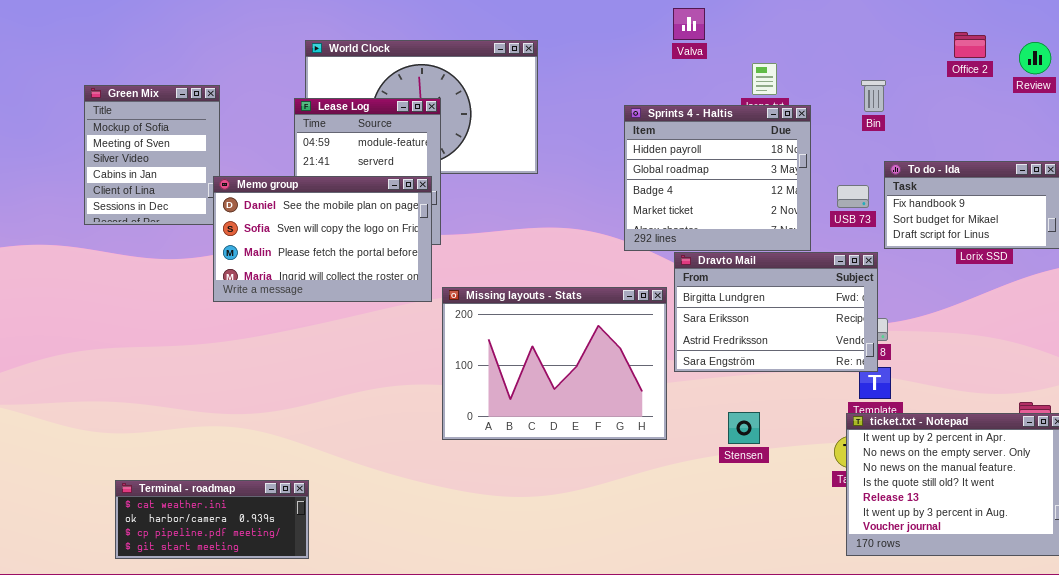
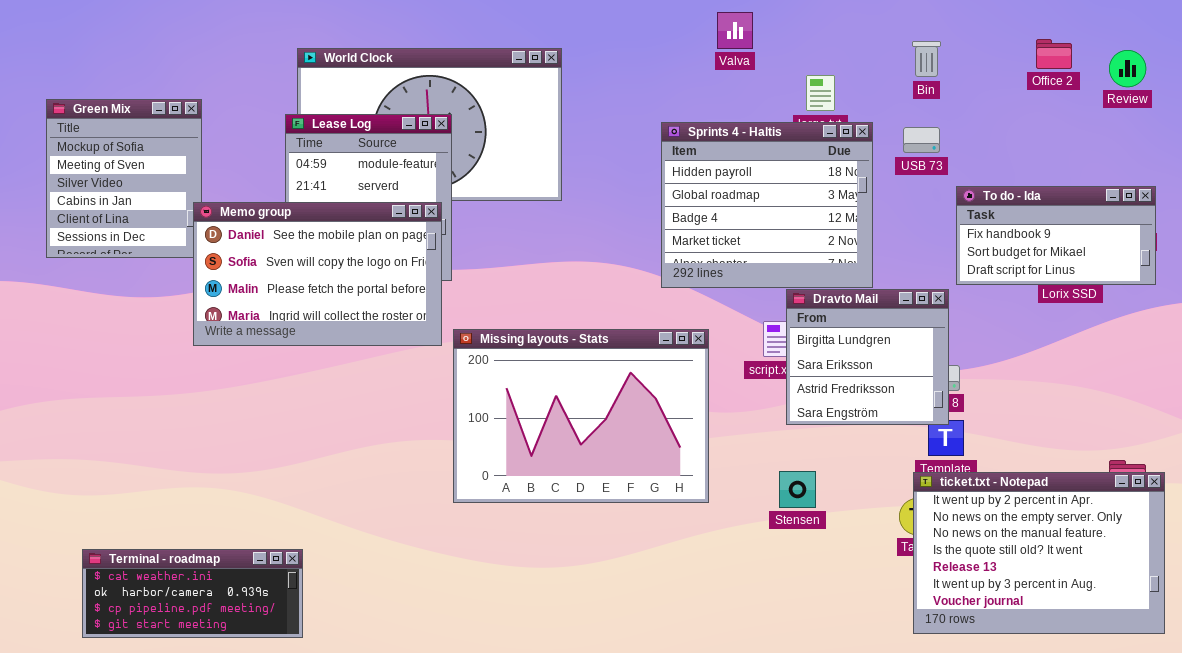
Bin: [861,80,886,112] -> [912,41,941,77], moved
USB 73: [837,185,869,208] -> [903,127,940,153], moved
Dravto Mail: [674,252,878,372] -> [786,289,949,425], resized

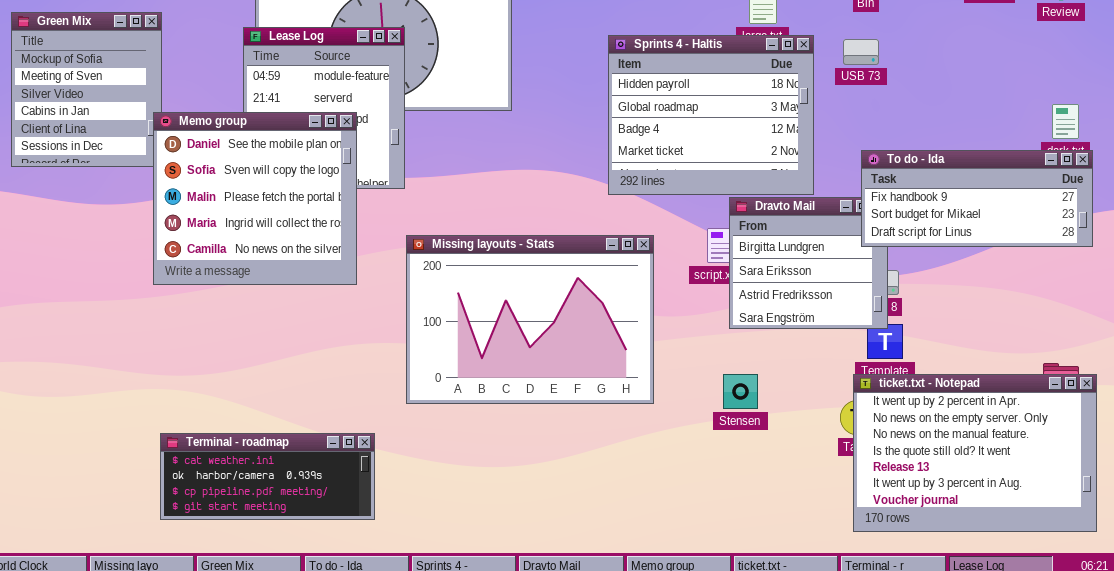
To do - Ida: [956,186,1156,285] -> [861,150,1093,247], moved, resized
Memo group: [193,202,442,346] -> [153,112,357,285], resized
Terminal - roadmap: [82,549,303,638] -> [160,433,375,520], moved

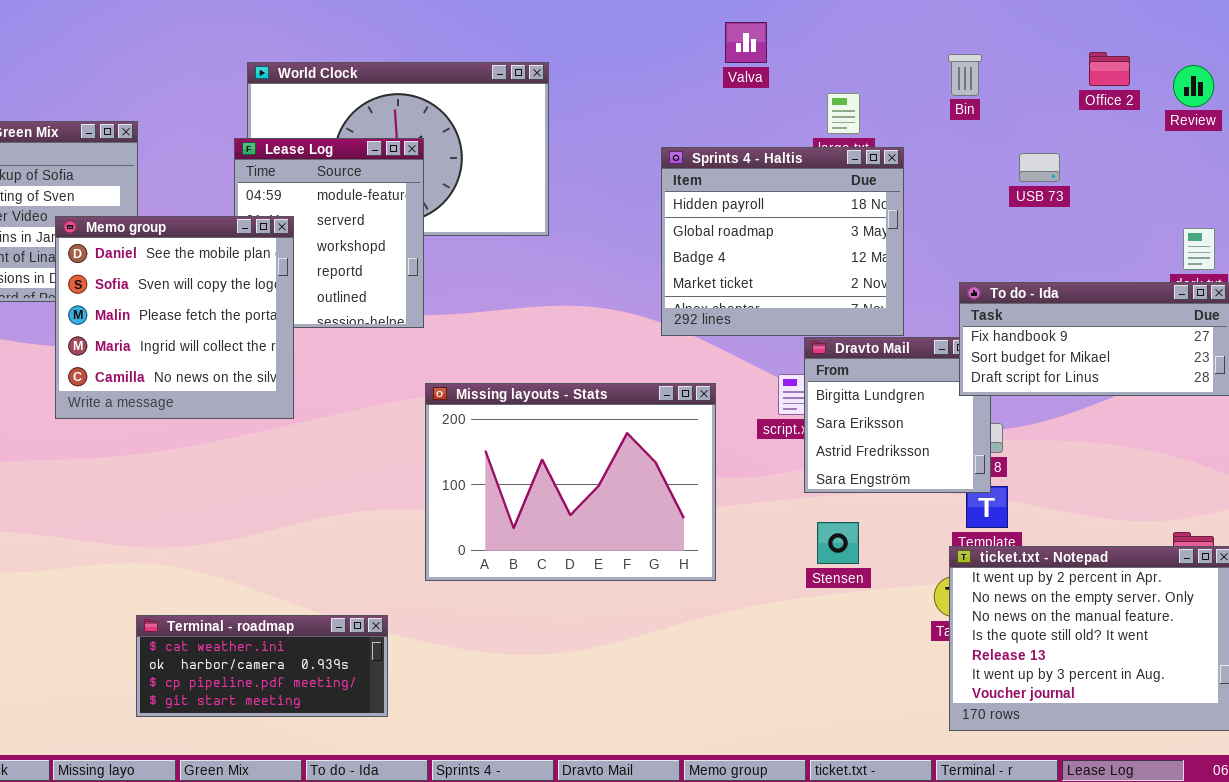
USB 73: [843,39,879,65] -> [1019,153,1060,182], moved
Memo group: [153,112,357,285] -> [55,216,294,419], moved
Stensen: [723,374,758,409] -> [817,522,859,564], moved

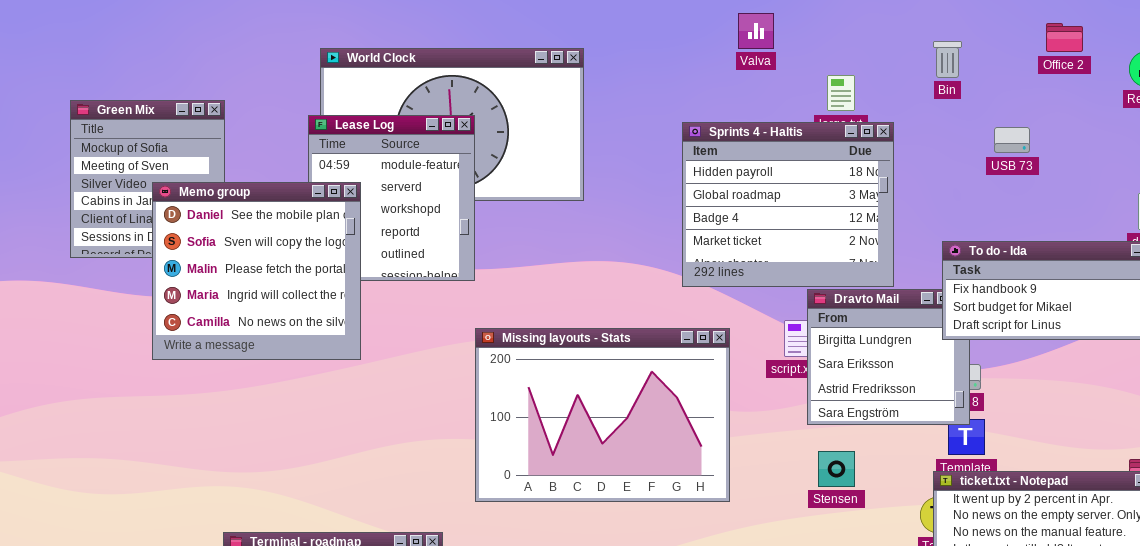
Office 2: [1089,52,1130,86] -> [1046,23,1083,52], moved

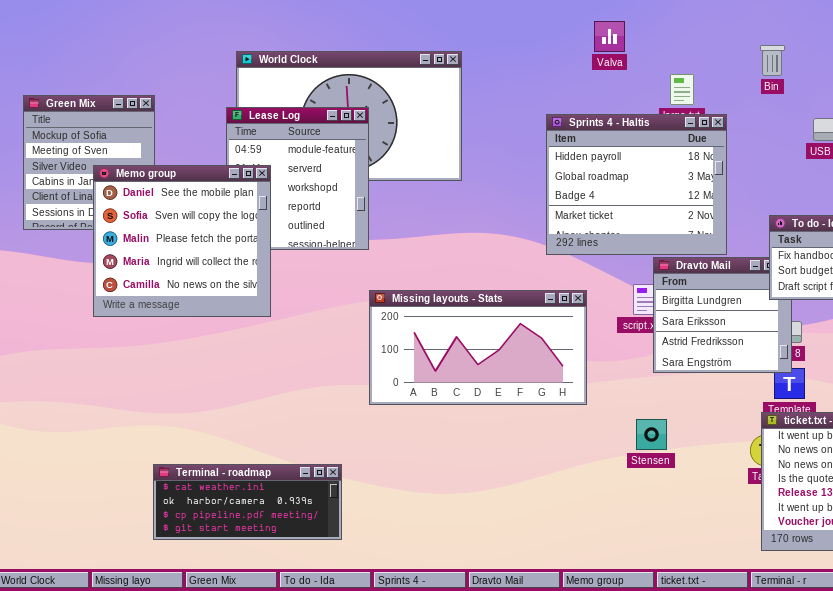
Missing layouts - Stats: [475,328,730,502] -> [369,290,587,405], resized
Stensen: [818,451,855,487] -> [636,419,667,450], moved

